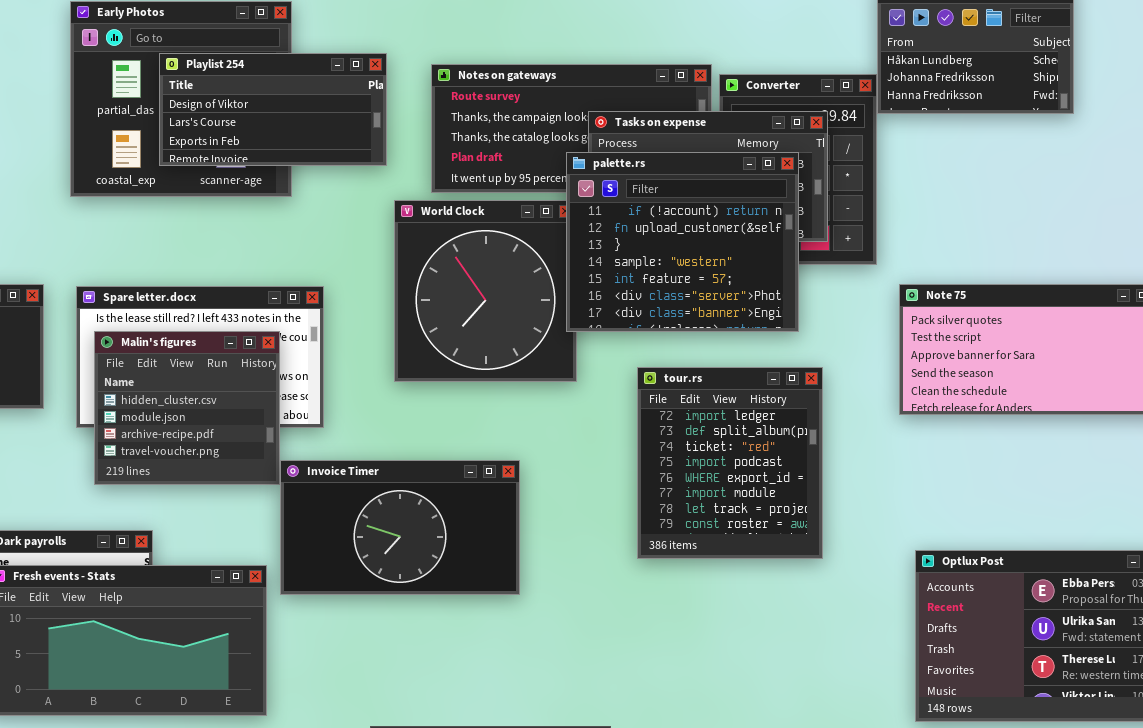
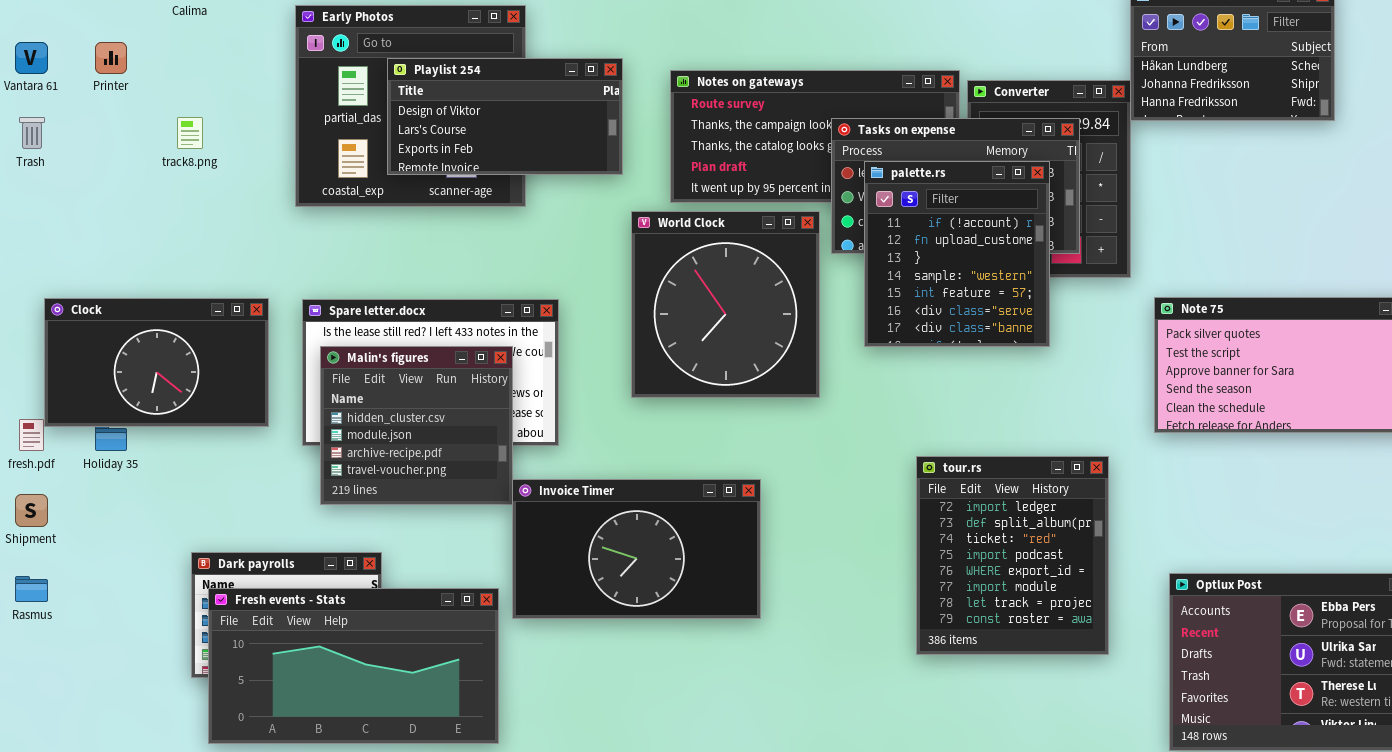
palette.rs: [566,152,799,332] -> [864,161,1050,347], resized
tour.rs: [637,367,823,559] -> [916,456,1109,655], moved

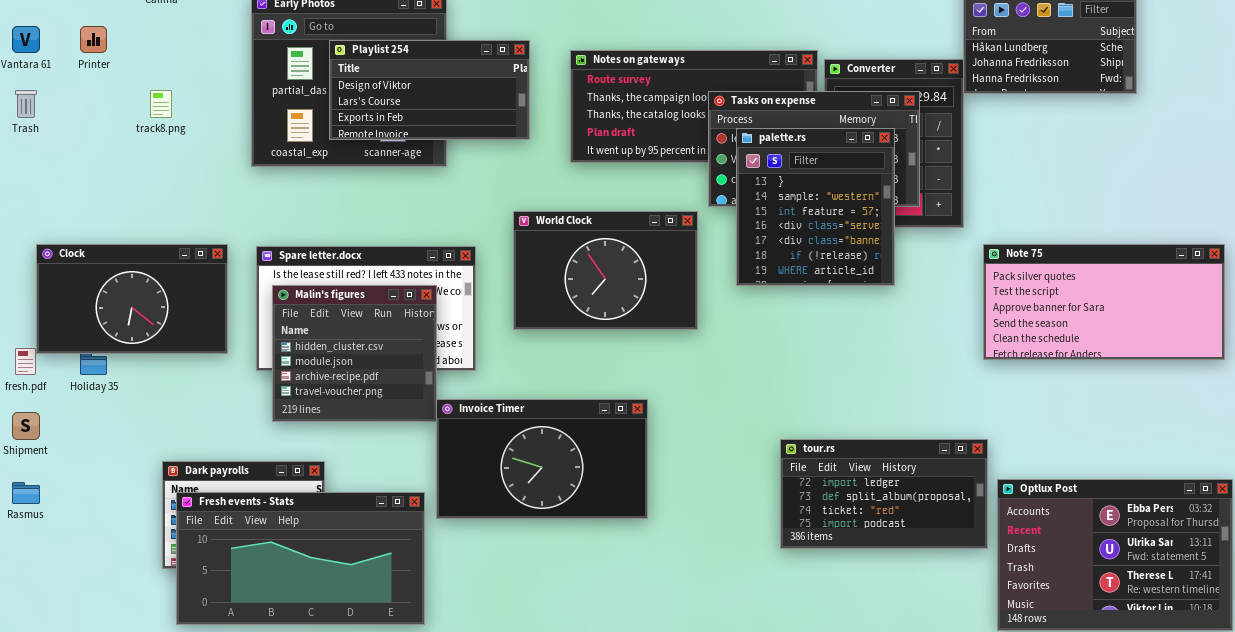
palette.rs: [864,161,1050,347] -> [736,128,895,286], scrolled down 2 rows
World Clock: [631,211,820,398] -> [513,211,698,330], resized
tour.rs: [916,456,1109,655] -> [780,439,988,549], resized

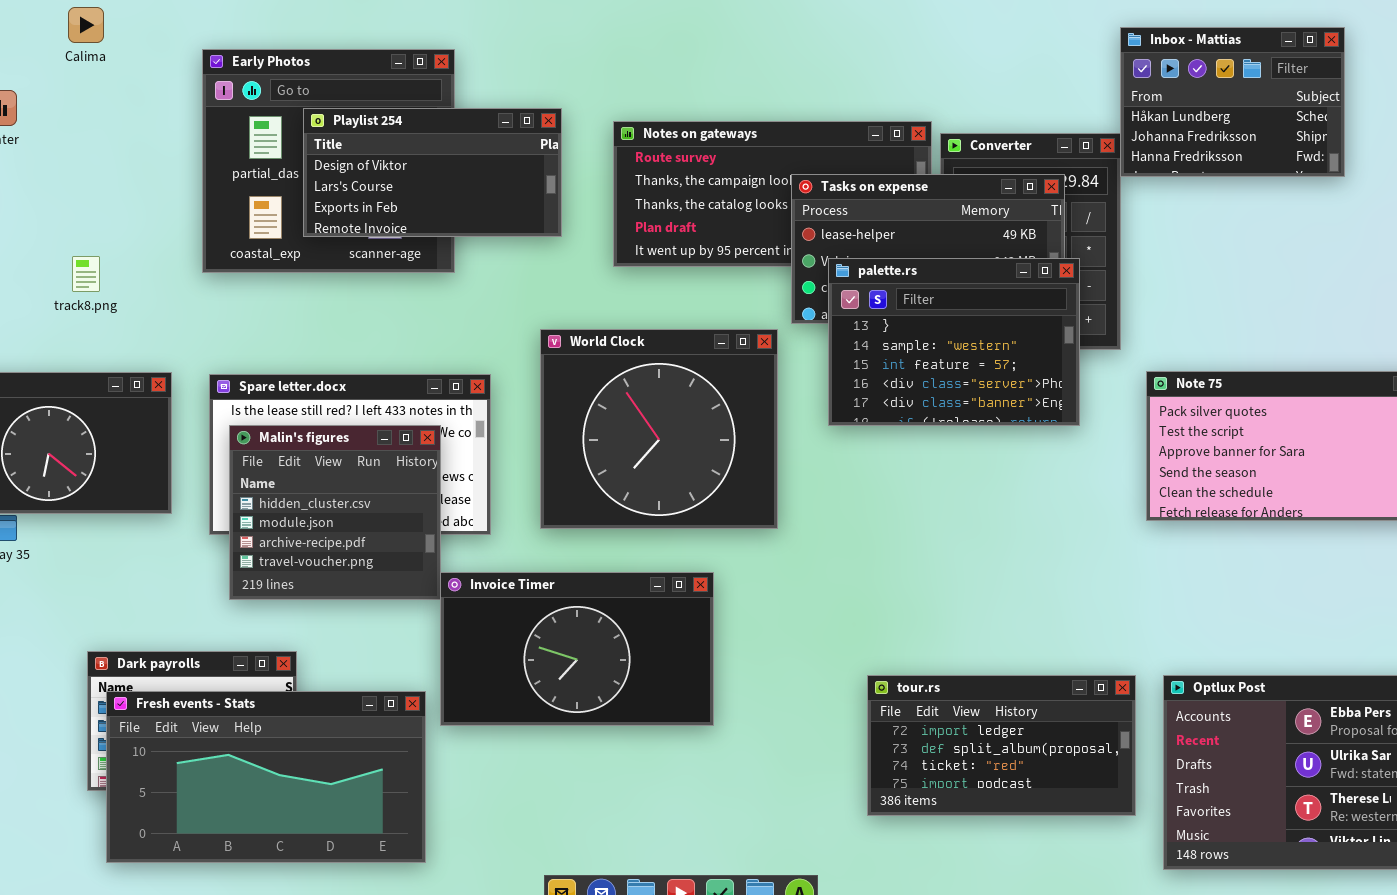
track8.png: [150,90,172,118] -> [72,256,100,292], moved
palette.rs: [736,128,895,286] -> [828,258,1080,426], resized
World Clock: [513,211,698,330] -> [540,329,778,529], resized
tour.rs: [780,439,988,549] -> [867,675,1136,816], moved

